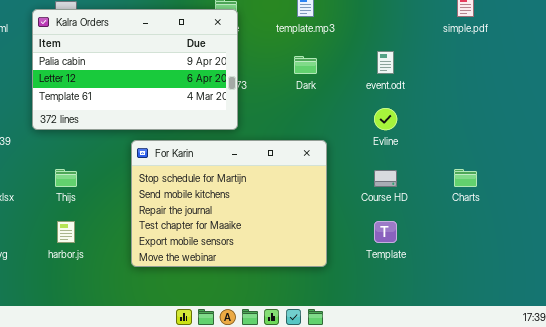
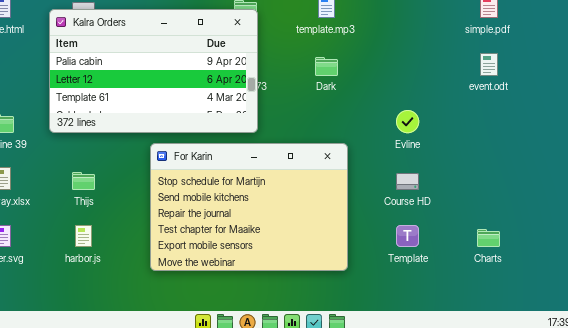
event.odt: [377,51,394,74] -> [480,53,498,76], moved
Charts: [454,169,477,187] -> [477,229,500,247], moved

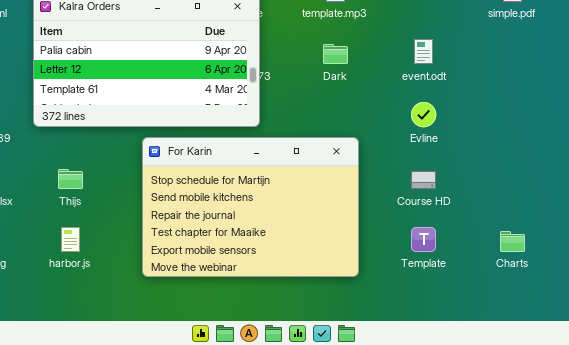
event.odt: [480,53,498,76] -> [414,39,433,64], moved

